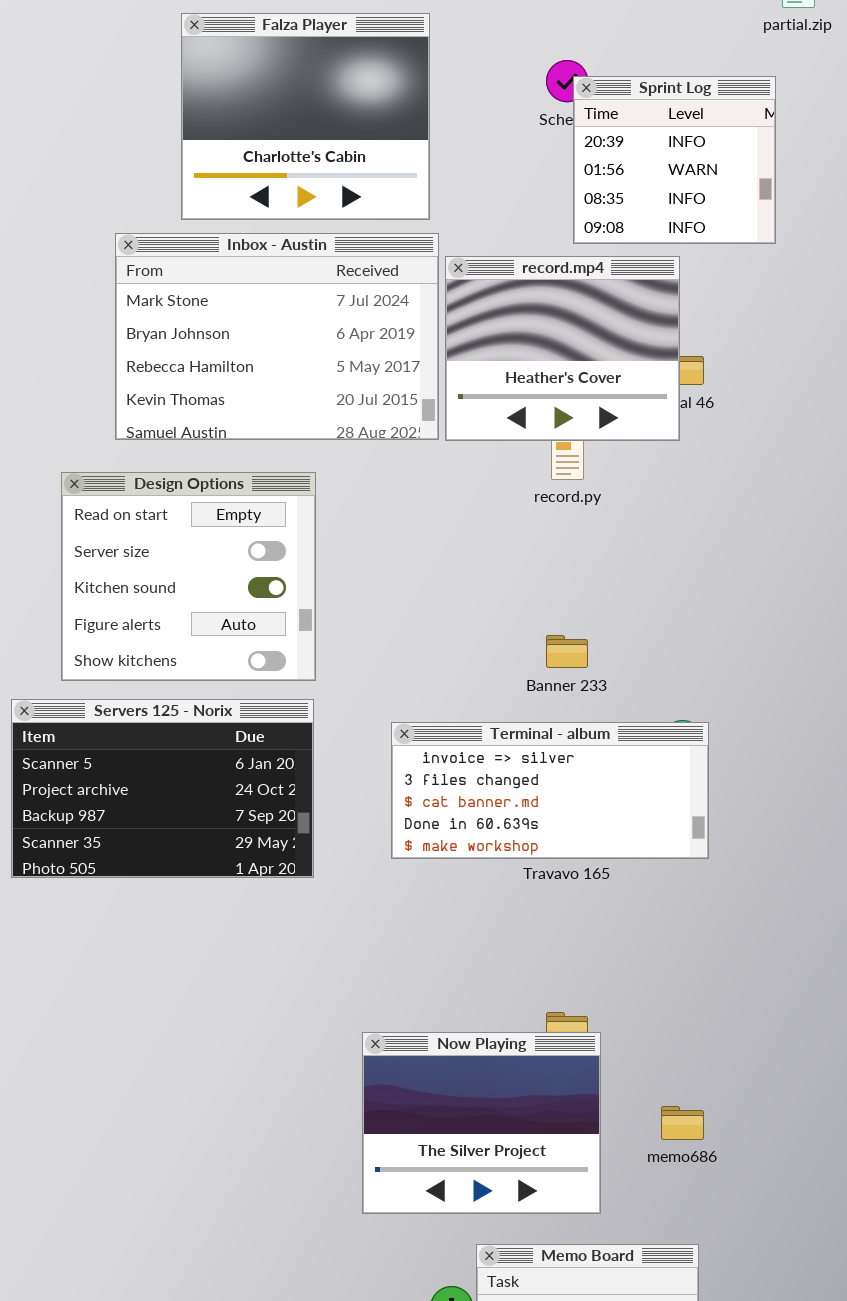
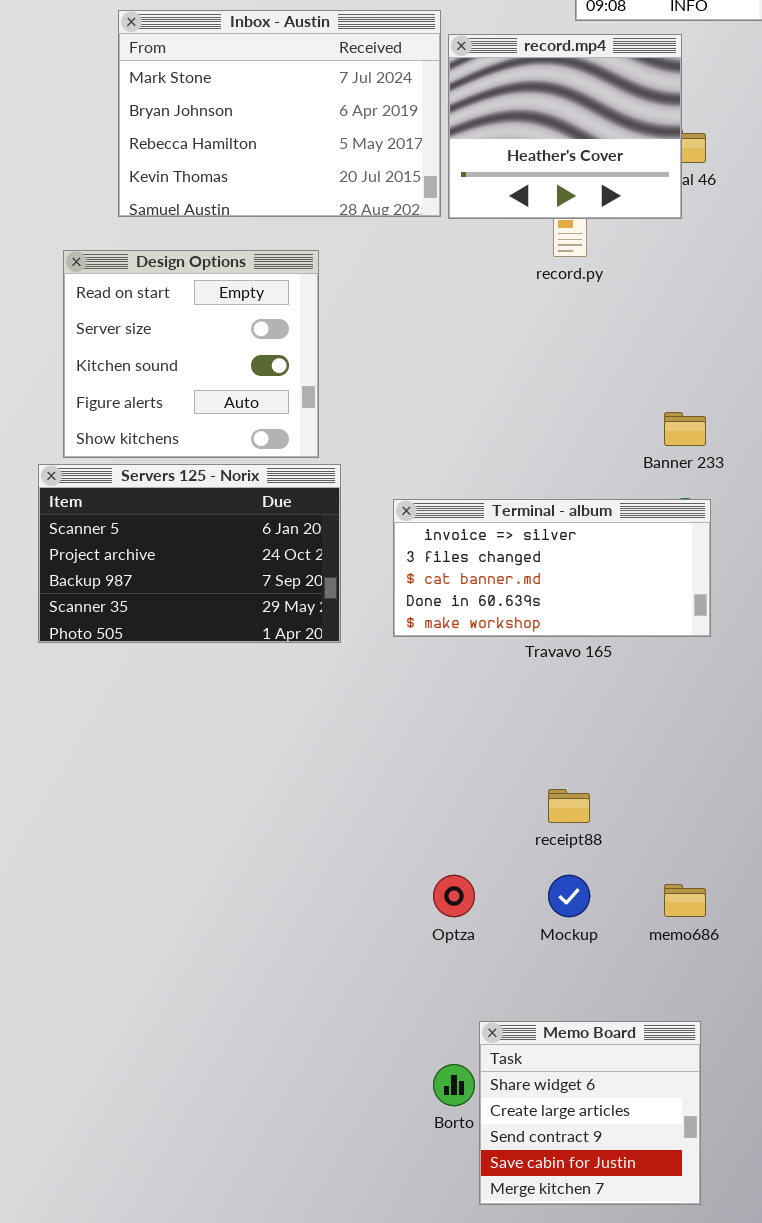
Banner 233: [546,635,588,668] -> [664,412,706,446], moved
Servers 125 - Norix: [11,699,314,878] -> [38,464,341,643], moved
Now Playing: [362,1032,601,1214] -> none, closed

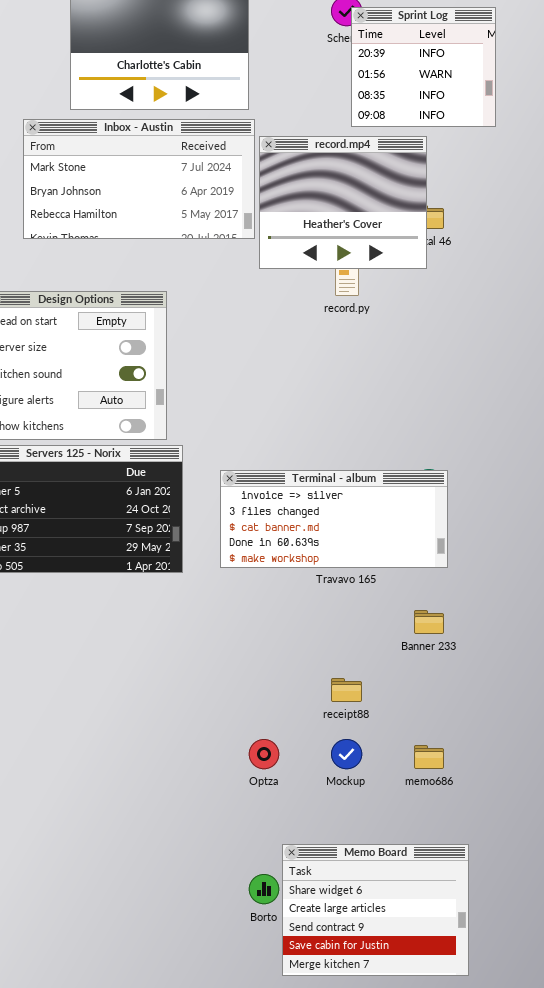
Inbox - Austin: [118,10,441,217] -> [23,119,255,239], resized
Banner 233: [664,412,706,446] -> [414,610,444,634], moved
Memo Board: [479,1021,701,1205] -> [282,844,469,976], resized

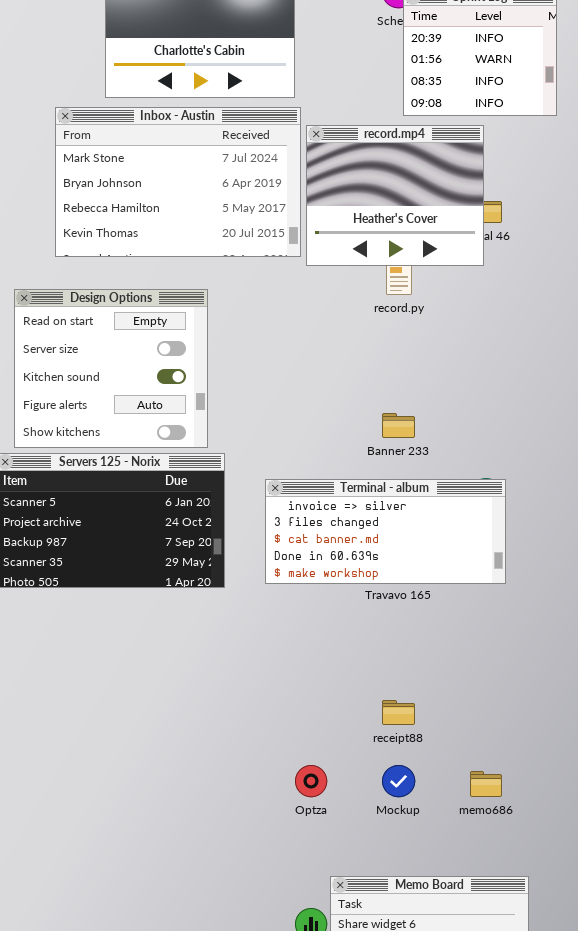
Inbox - Austin: [23,119,255,239] -> [55,107,301,257], resized
Banner 233: [414,610,444,634] -> [382,413,415,438], moved

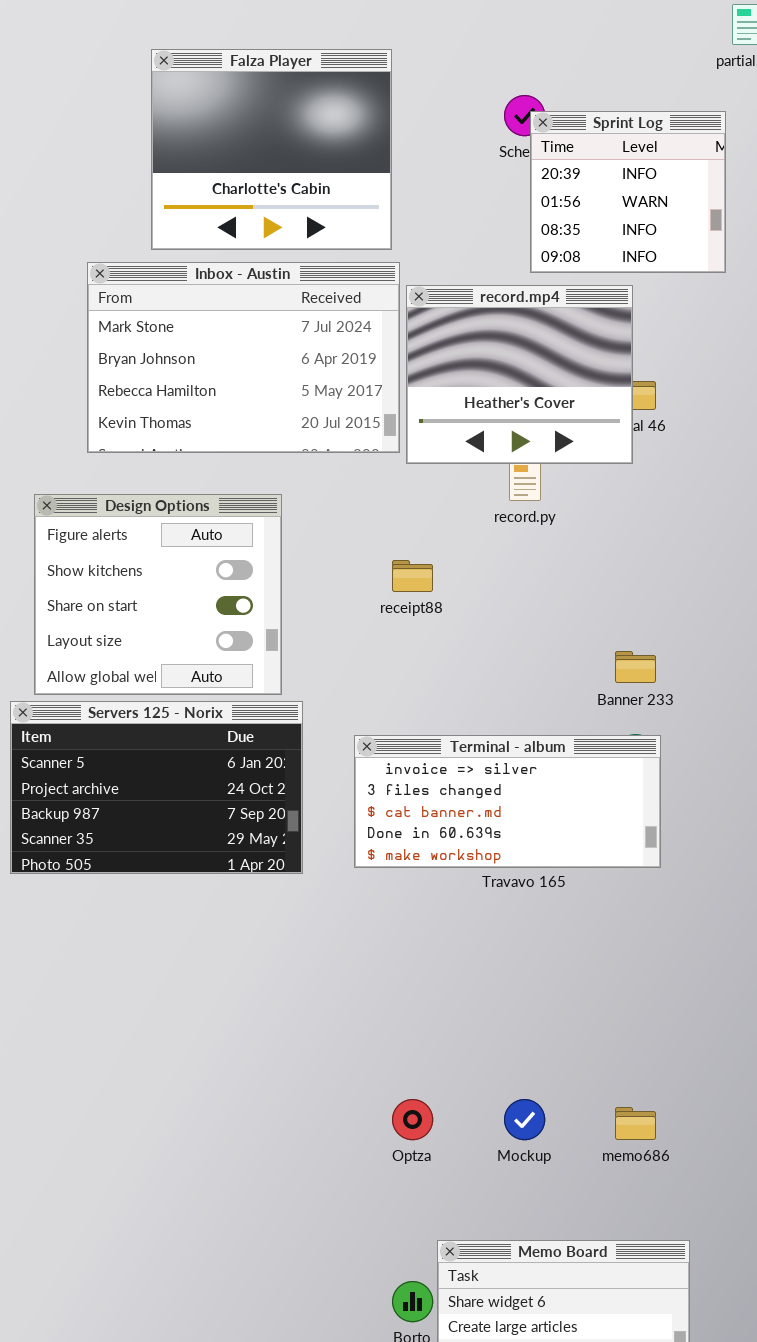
Design Options: [14,289,208,448] -> [34,494,282,695], scrolled down 3 rows
Banner 233: [382,413,415,438] -> [615,651,656,683], moved
receipt88: [382,700,415,725] -> [392,560,433,592], moved

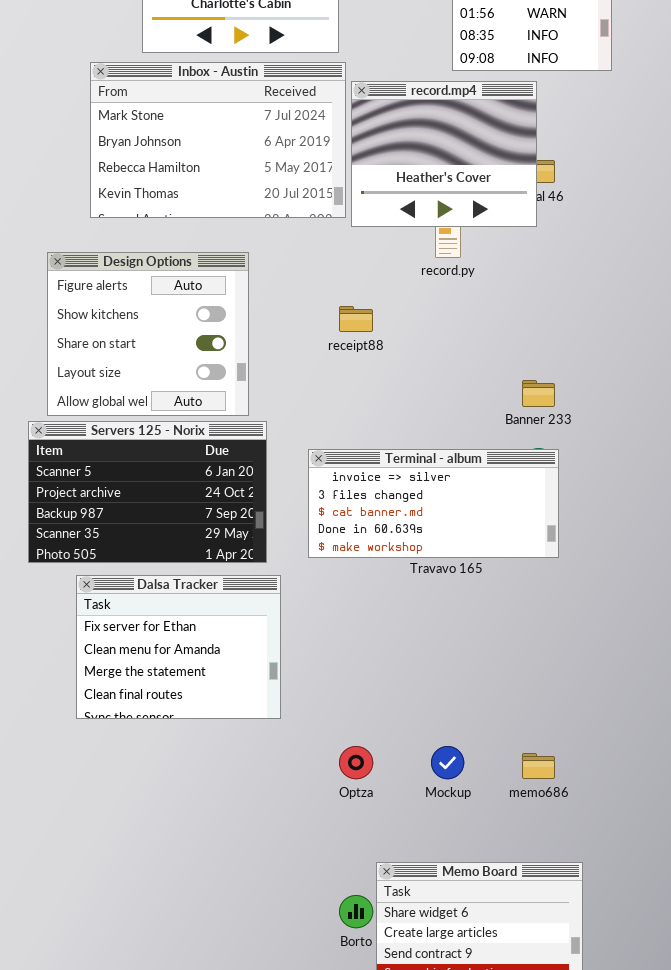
Dalsa Tracker: none -> [76,575,281,719], opened

